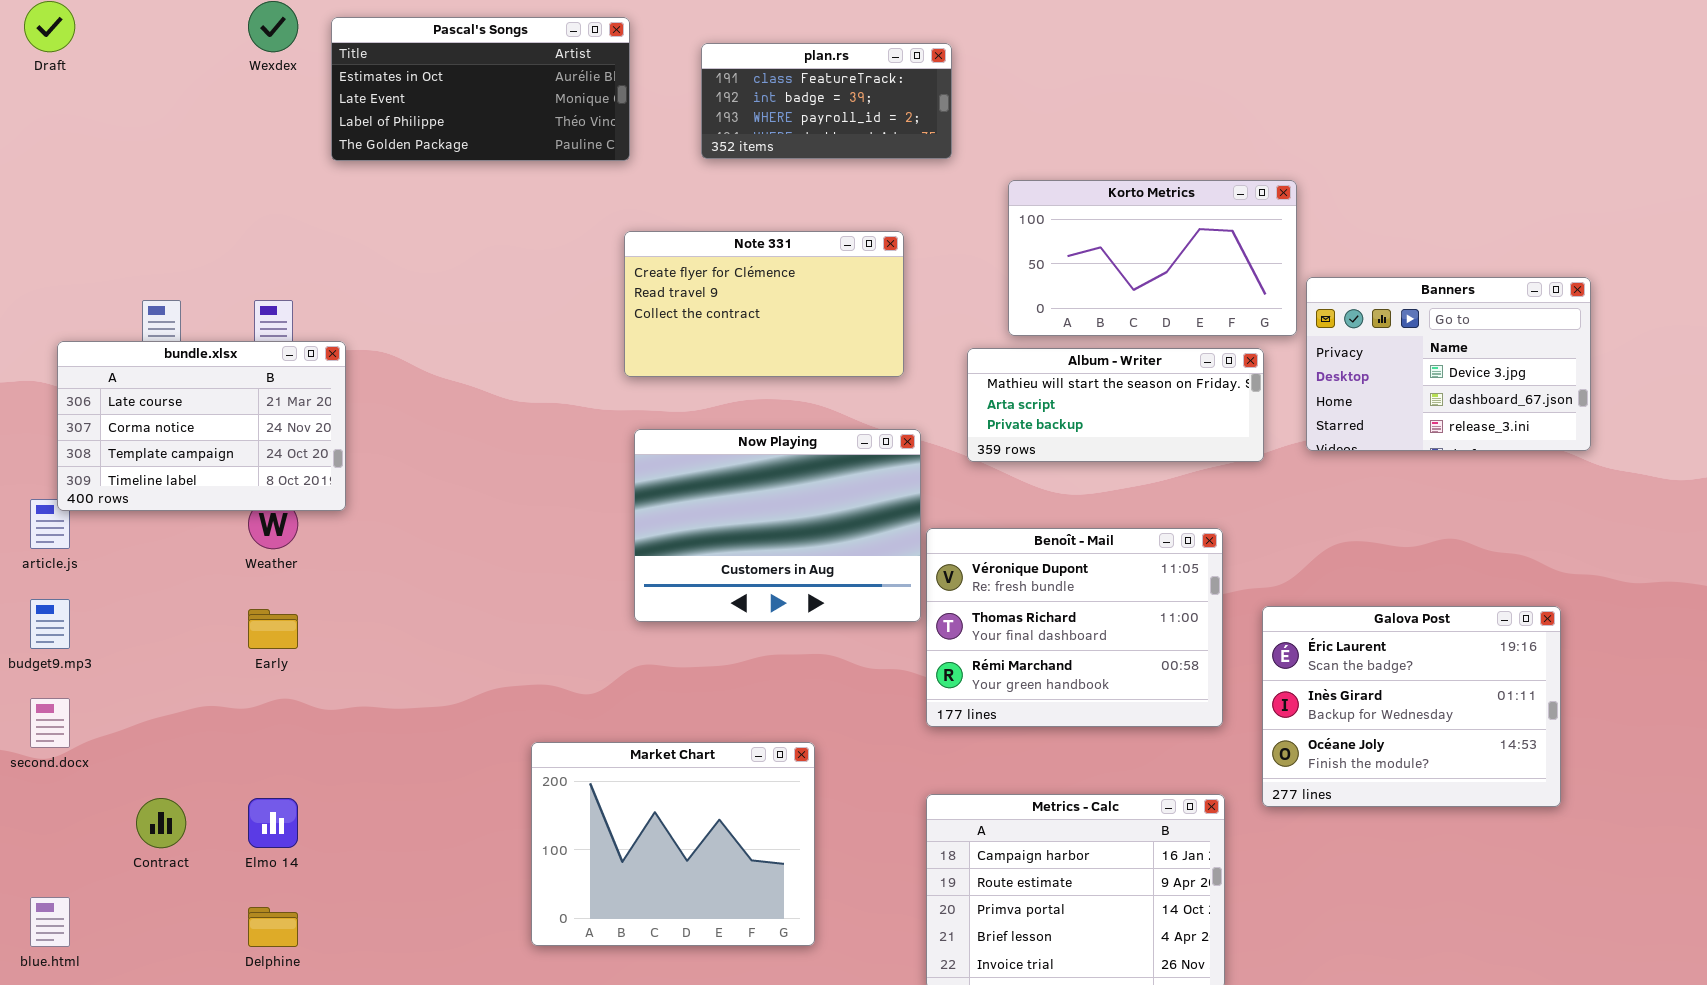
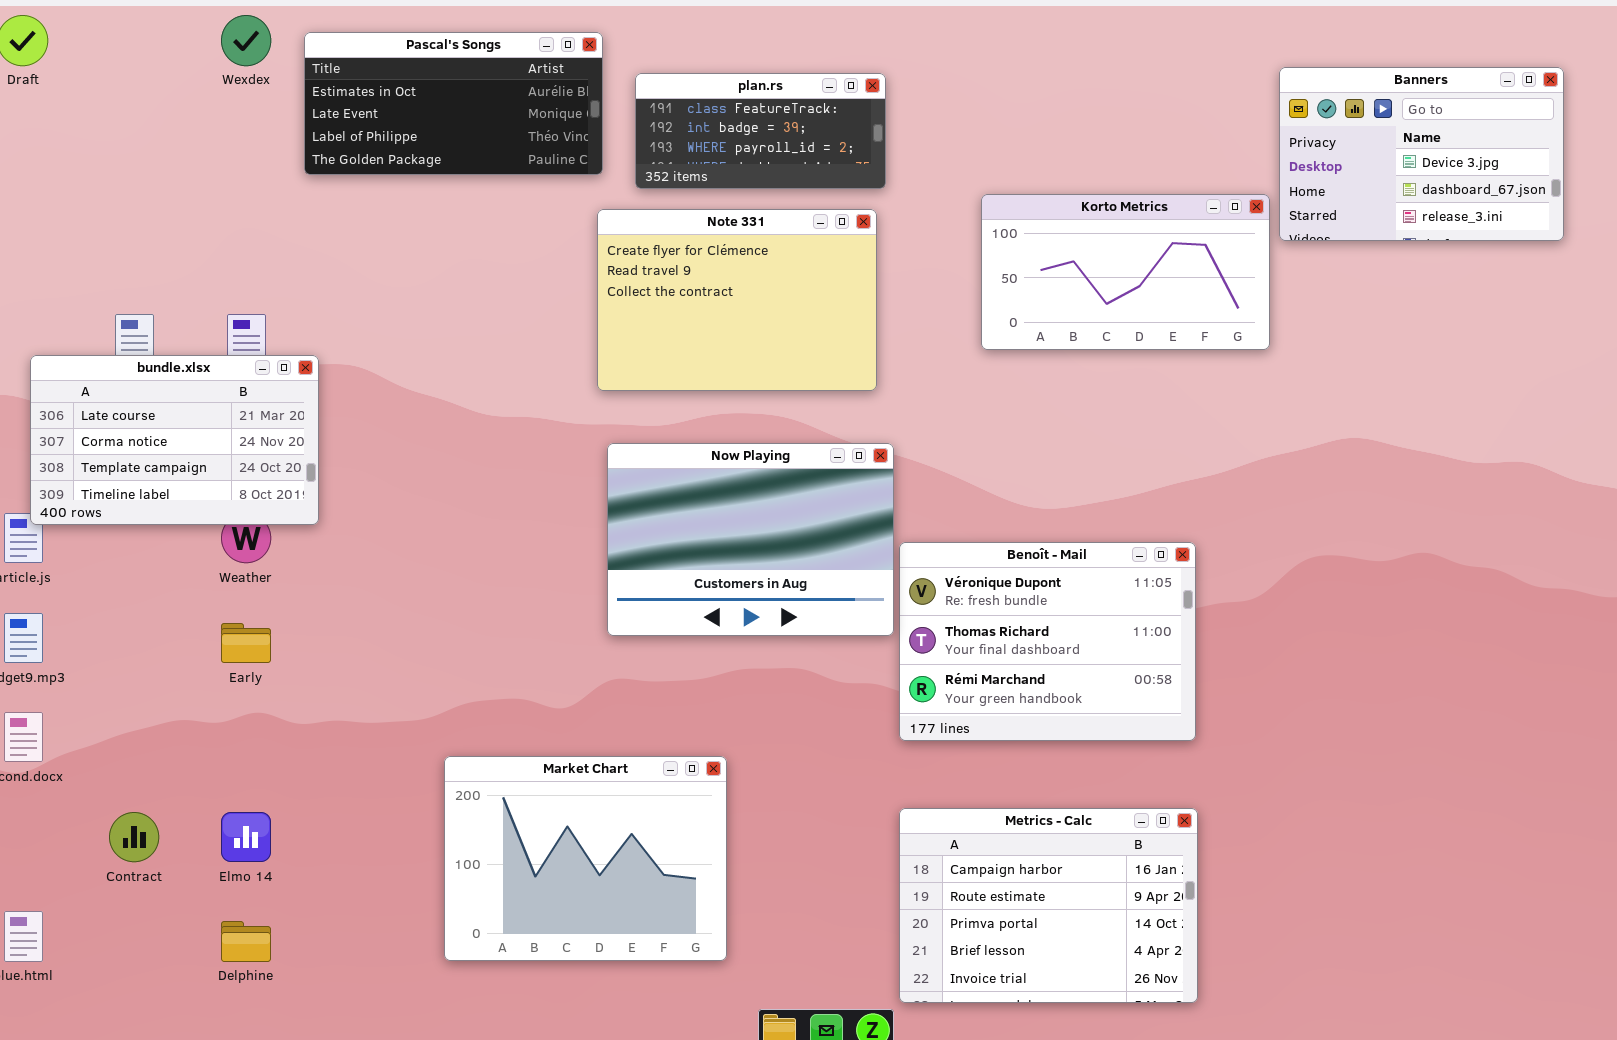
plan.rs: [701,43,952,159] -> [635,73,886,189], moved
Note 331: [624,231,904,377] -> [597,209,877,391], resized
Banners: [1306,277,1591,451] -> [1279,67,1564,241], moved
Album - Writer: [967,348,1264,462] -> none, closed
Galova Post: [1262,606,1561,807] -> none, closed
Market Chart: [531,742,815,946] -> [444,756,727,961], moved

